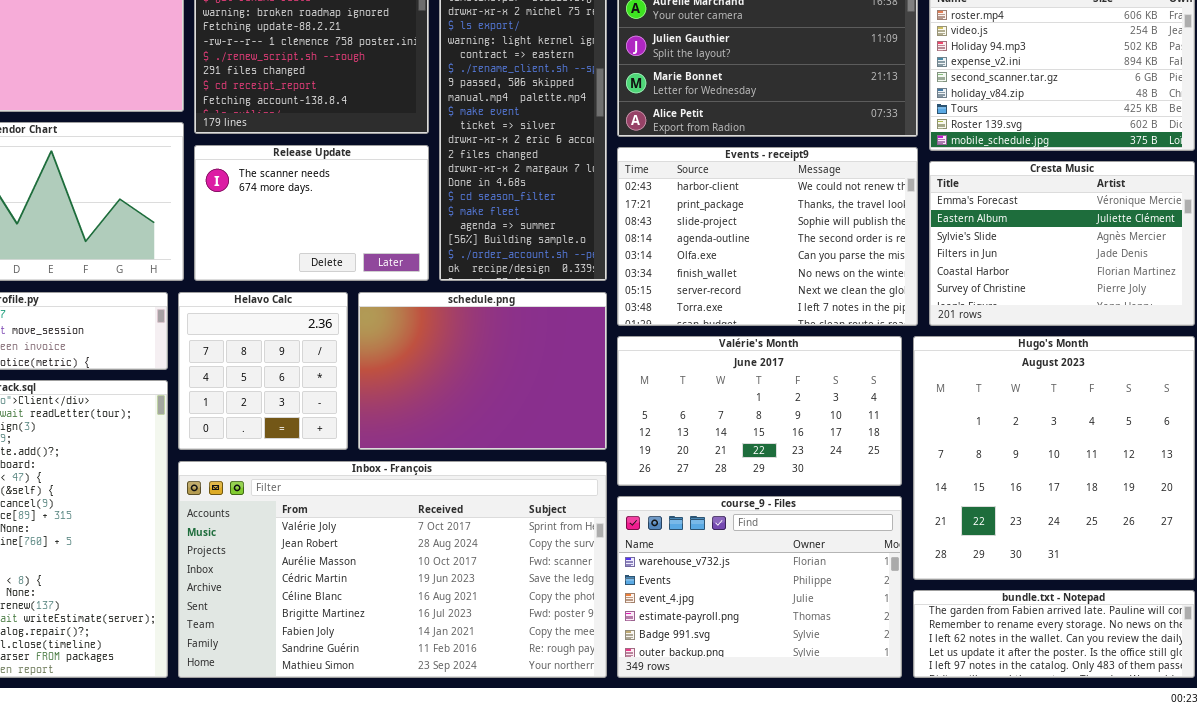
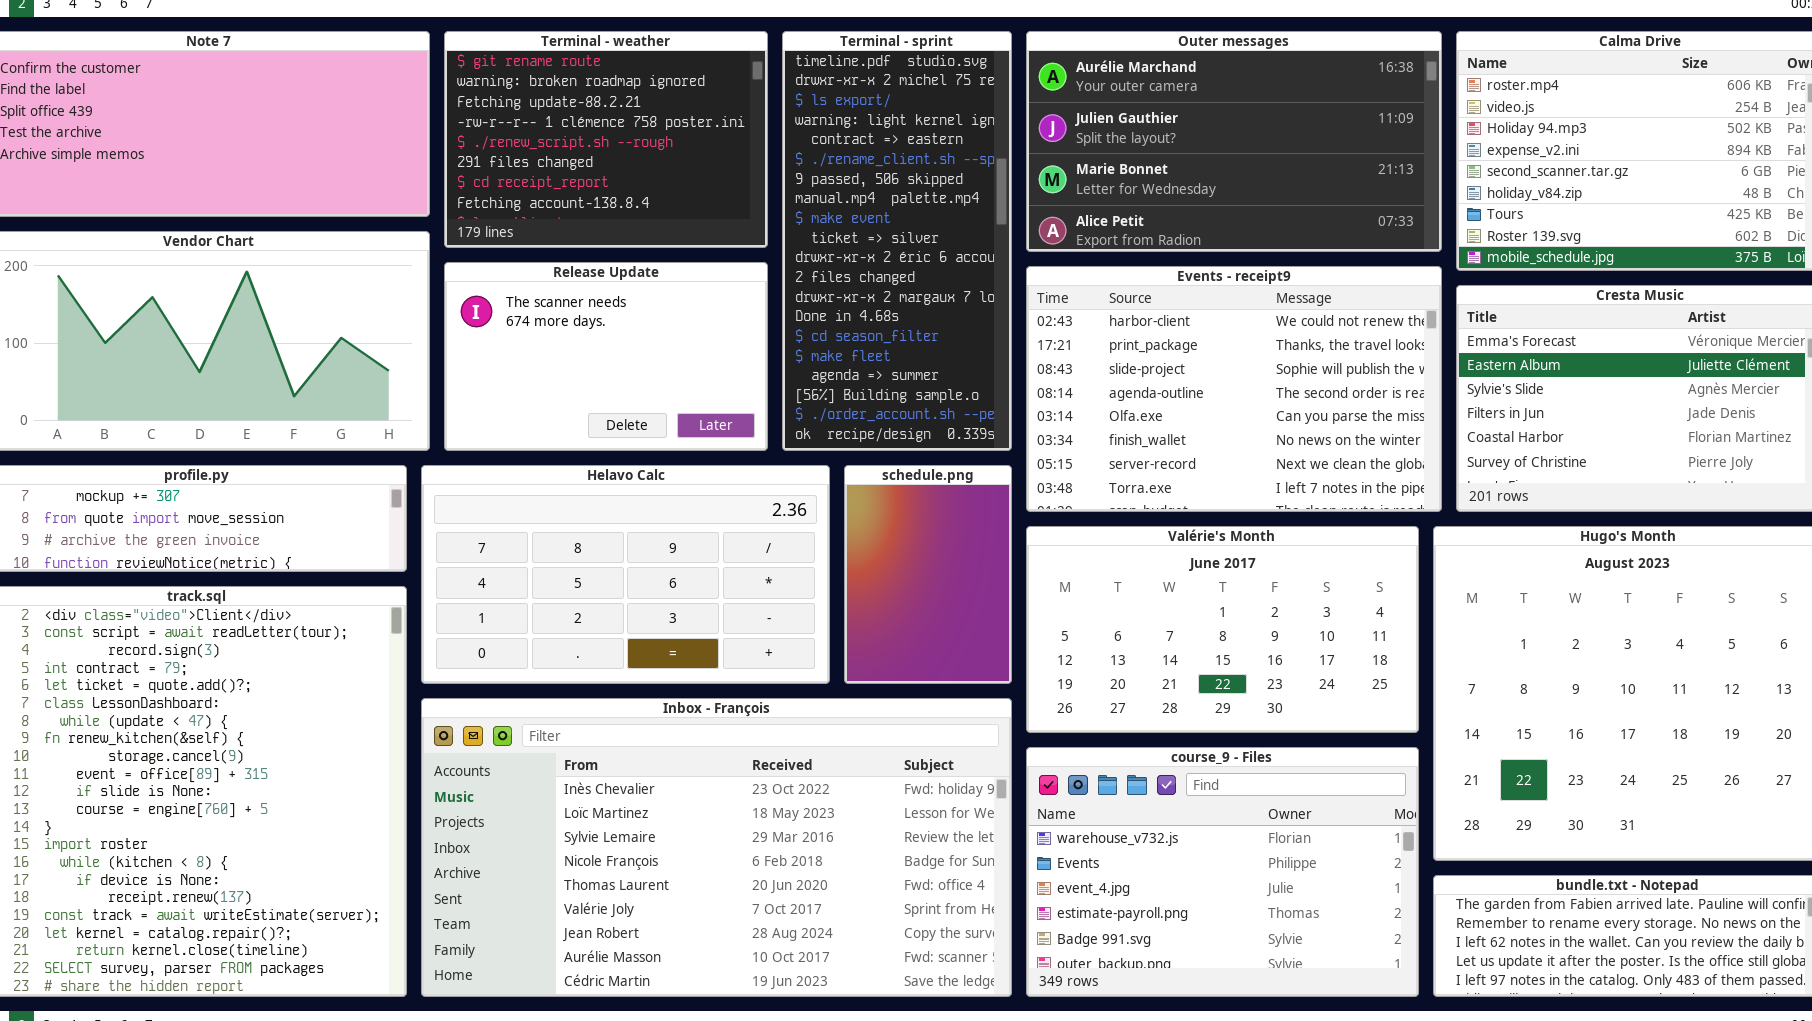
Helavo Calc: [178,292,348,450] -> [421,465,830,684], resized
schedule.png: [358,292,607,450] -> [844,465,1012,684], resized
Inbox - François: [178,461,607,678] -> [421,698,1012,997], scrolled up 5 rows

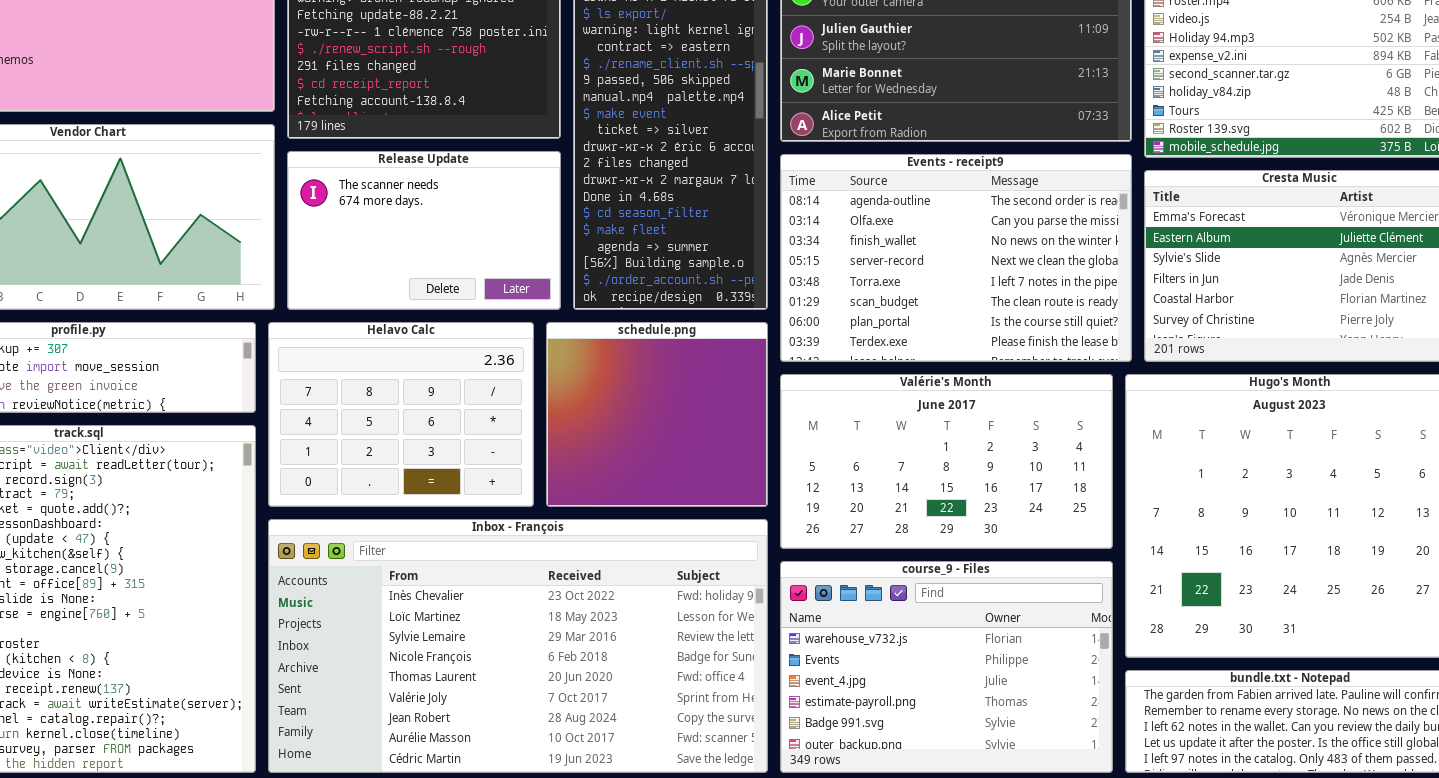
Events - receipt9: [1026,266,1442,512] -> [780,154,1132,362], scrolled down 3 rows
Helavo Calc: [421,465,830,684] -> [268,322,534,507], resized
schedule.png: [844,465,1012,684] -> [546,322,768,507], resized

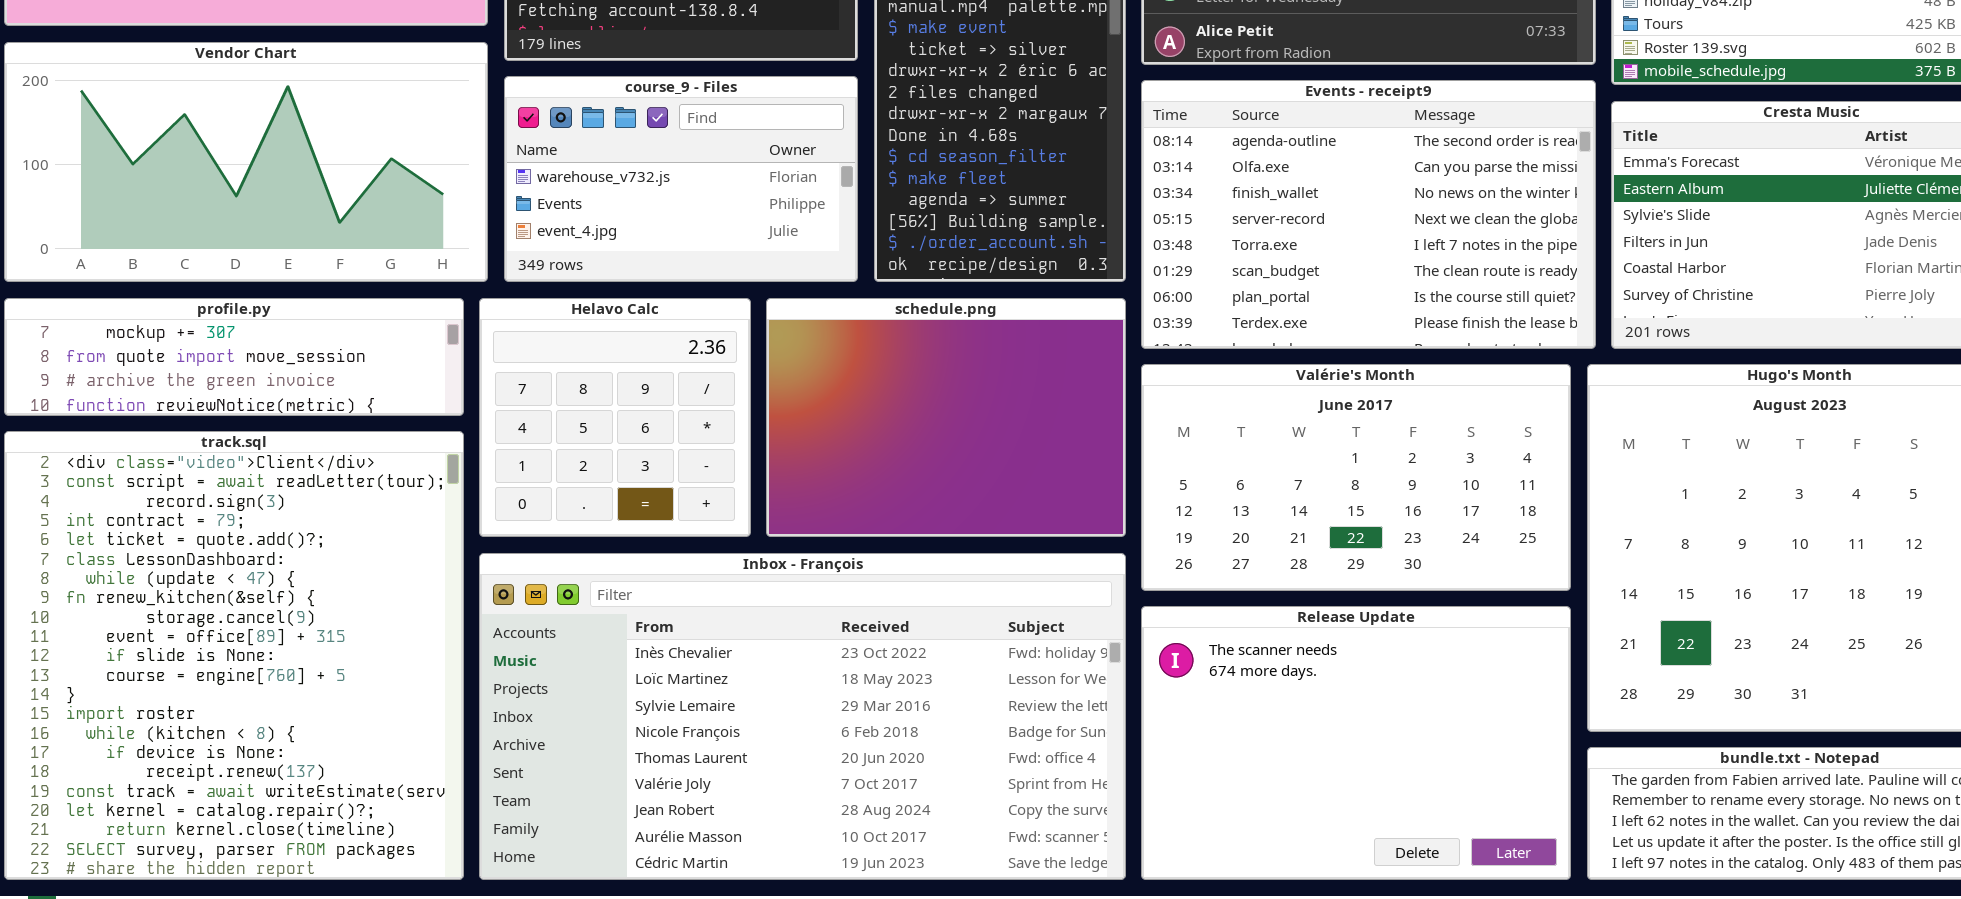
Release Update: [287,151,561,310] -> [1141,606,1571,880], moved, resized
Helavo Calc: [268,322,534,507] -> [479,298,751,537], resized
schedule.png: [546,322,768,507] -> [766,298,1126,537], resized
course_9 - Files: [780,561,1113,773] -> [504,76,858,282], moved, resized

